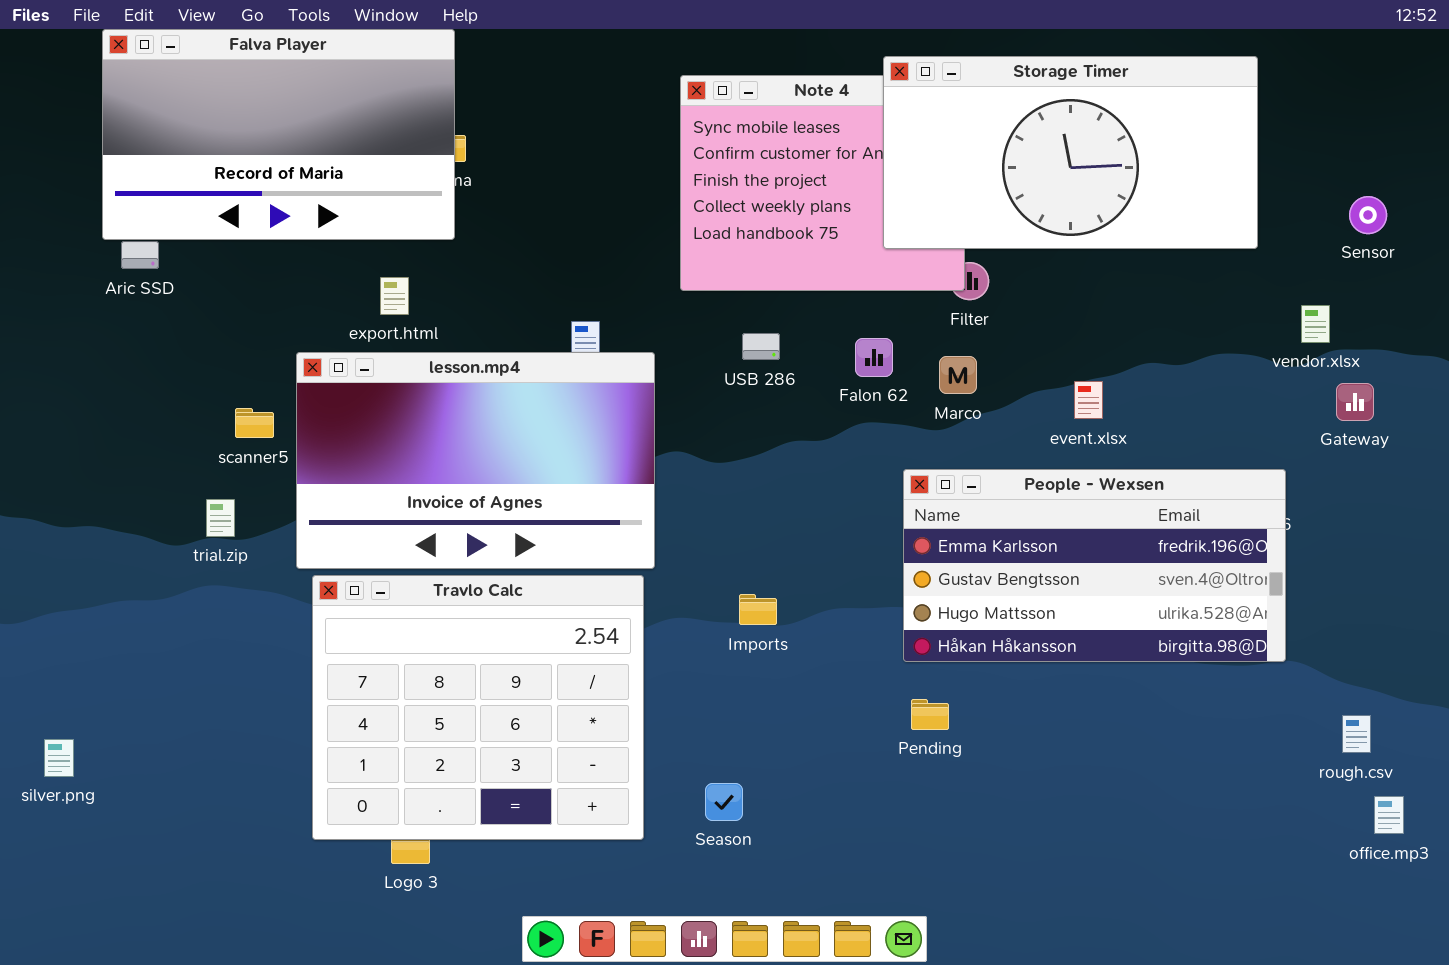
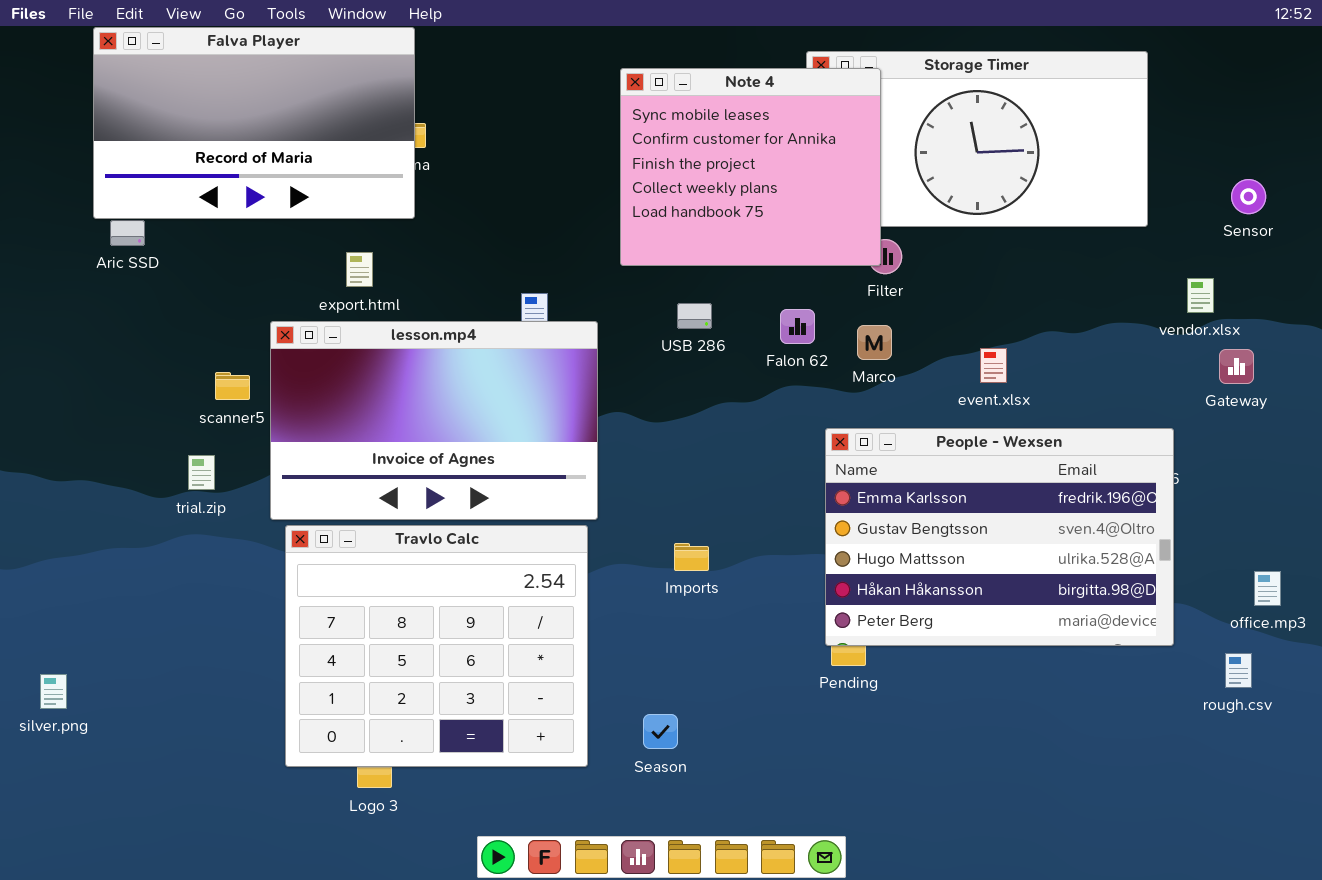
Note 4: [680,75,965,291] -> [620,68,881,266], raised
People - Wexsen: [903,469,1286,662] -> [825,428,1174,646], resized
office.mp3: [1374,796,1404,834] -> [1254,571,1281,606], moved

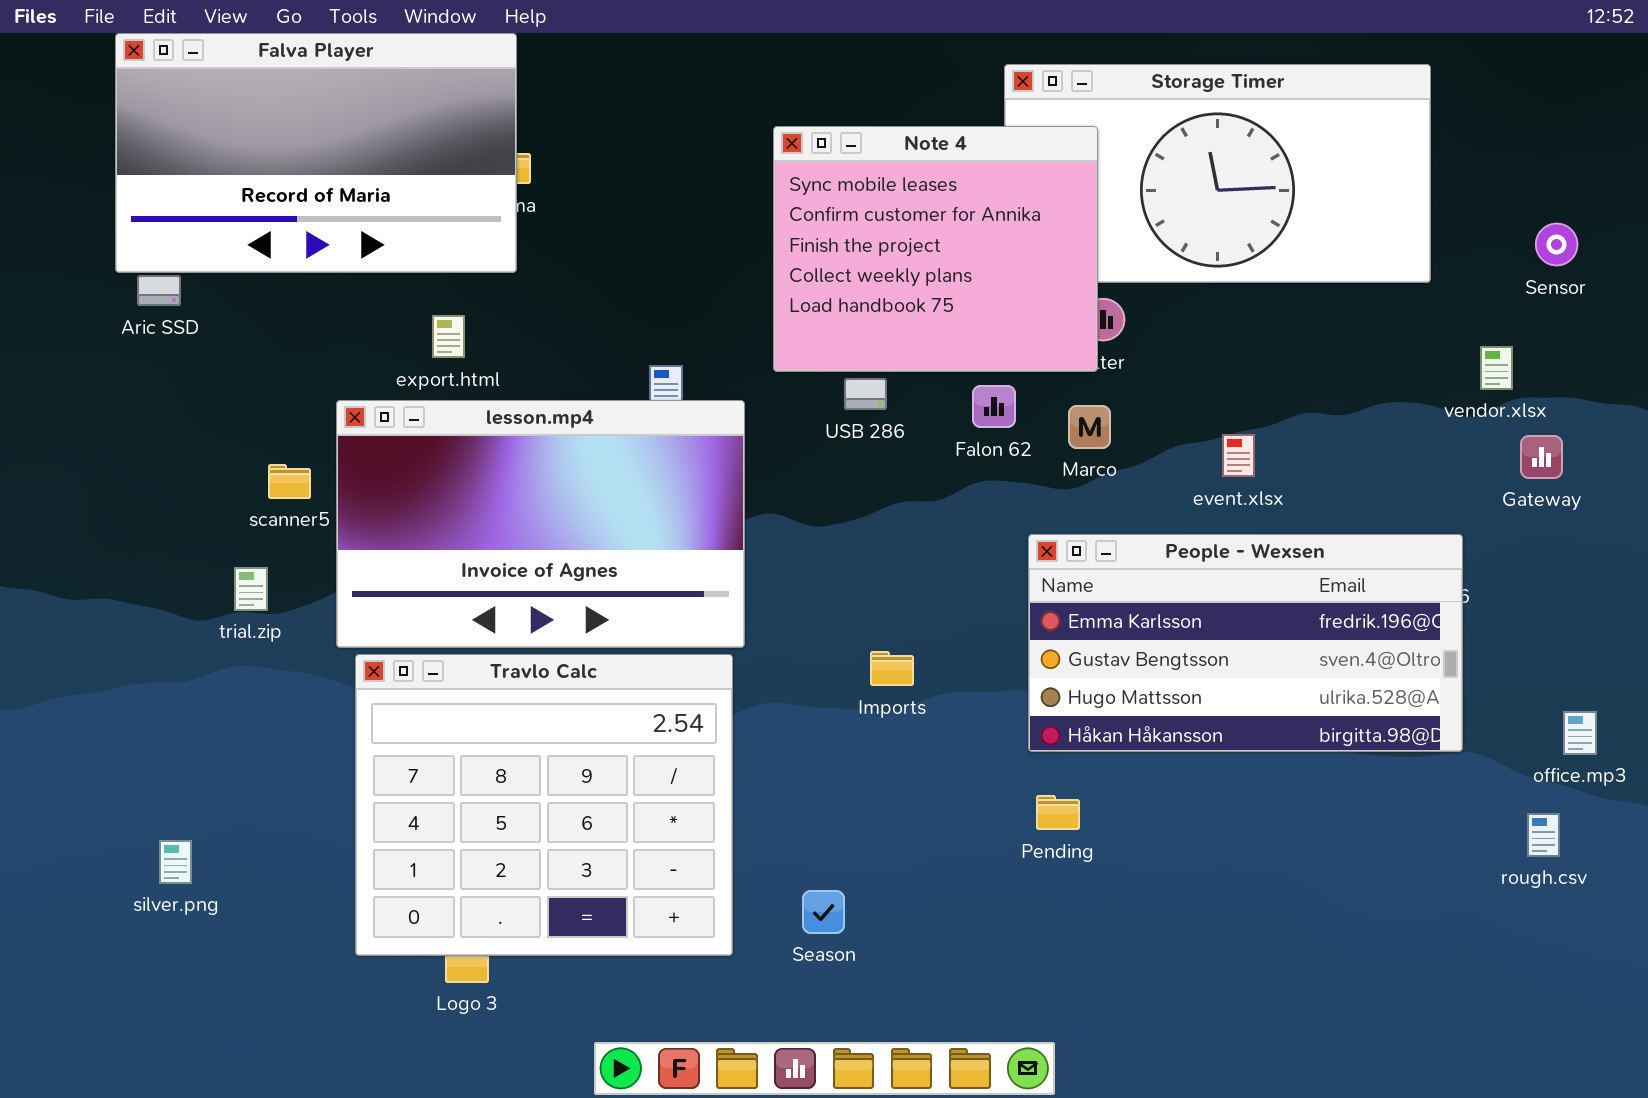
Note 4: [620,68,881,266] -> [773,126,1098,372], moved
People - Wexsen: [825,428,1174,646] -> [1028,534,1463,752], resized
Imports: [674,543,709,571] -> [870,651,914,686], moved
silver.png: [40,674,67,709] -> [159,840,192,884], moved

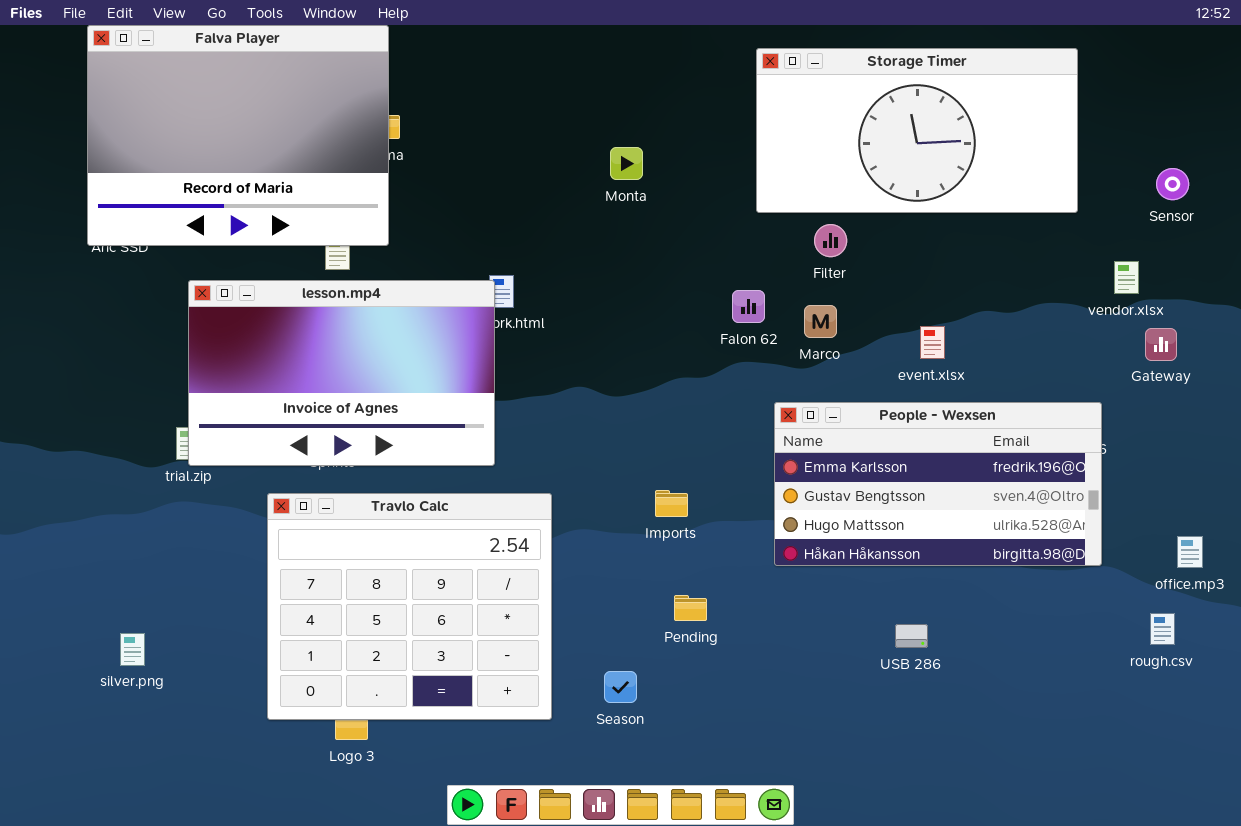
Falva Player: [115,33,517,273] -> [87,25,389,246], resized
Note 4: [773,126,1098,372] -> none, closed
USB 286: [844,378,887,410] -> [895,624,928,648], moved
lesson.mp4: [336,400,745,648] -> [188,280,495,466], moved
Pending: [1036,795,1080,830] -> [674,595,707,621], moved

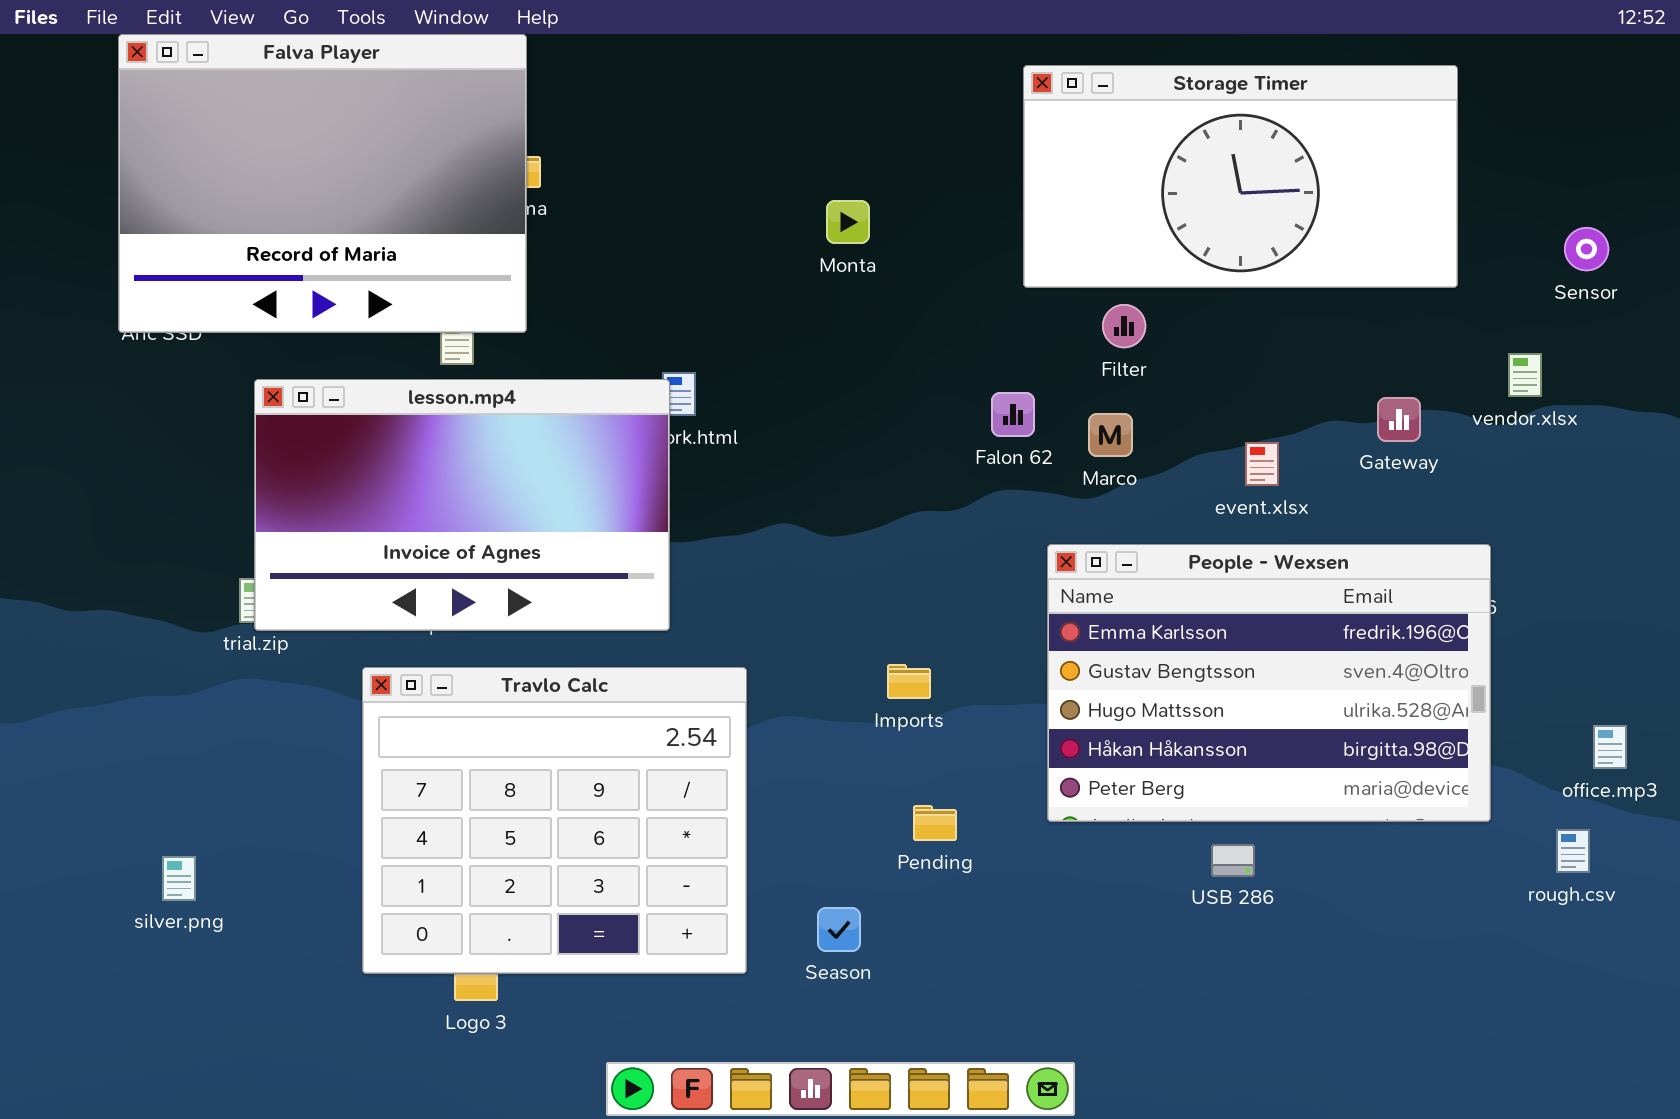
Gateway: [1145,328,1177,361] -> [1377,397,1421,442], moved
People - Wexsen: [774,402,1102,566] -> [1047,544,1491,822], resized

